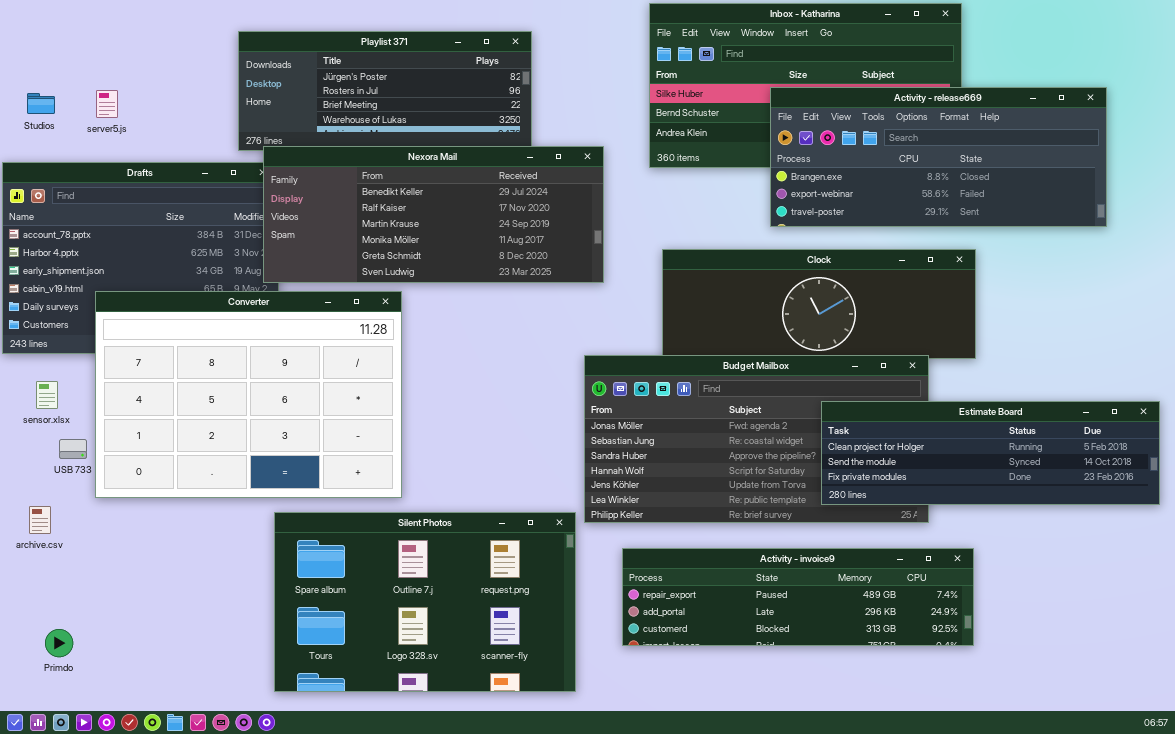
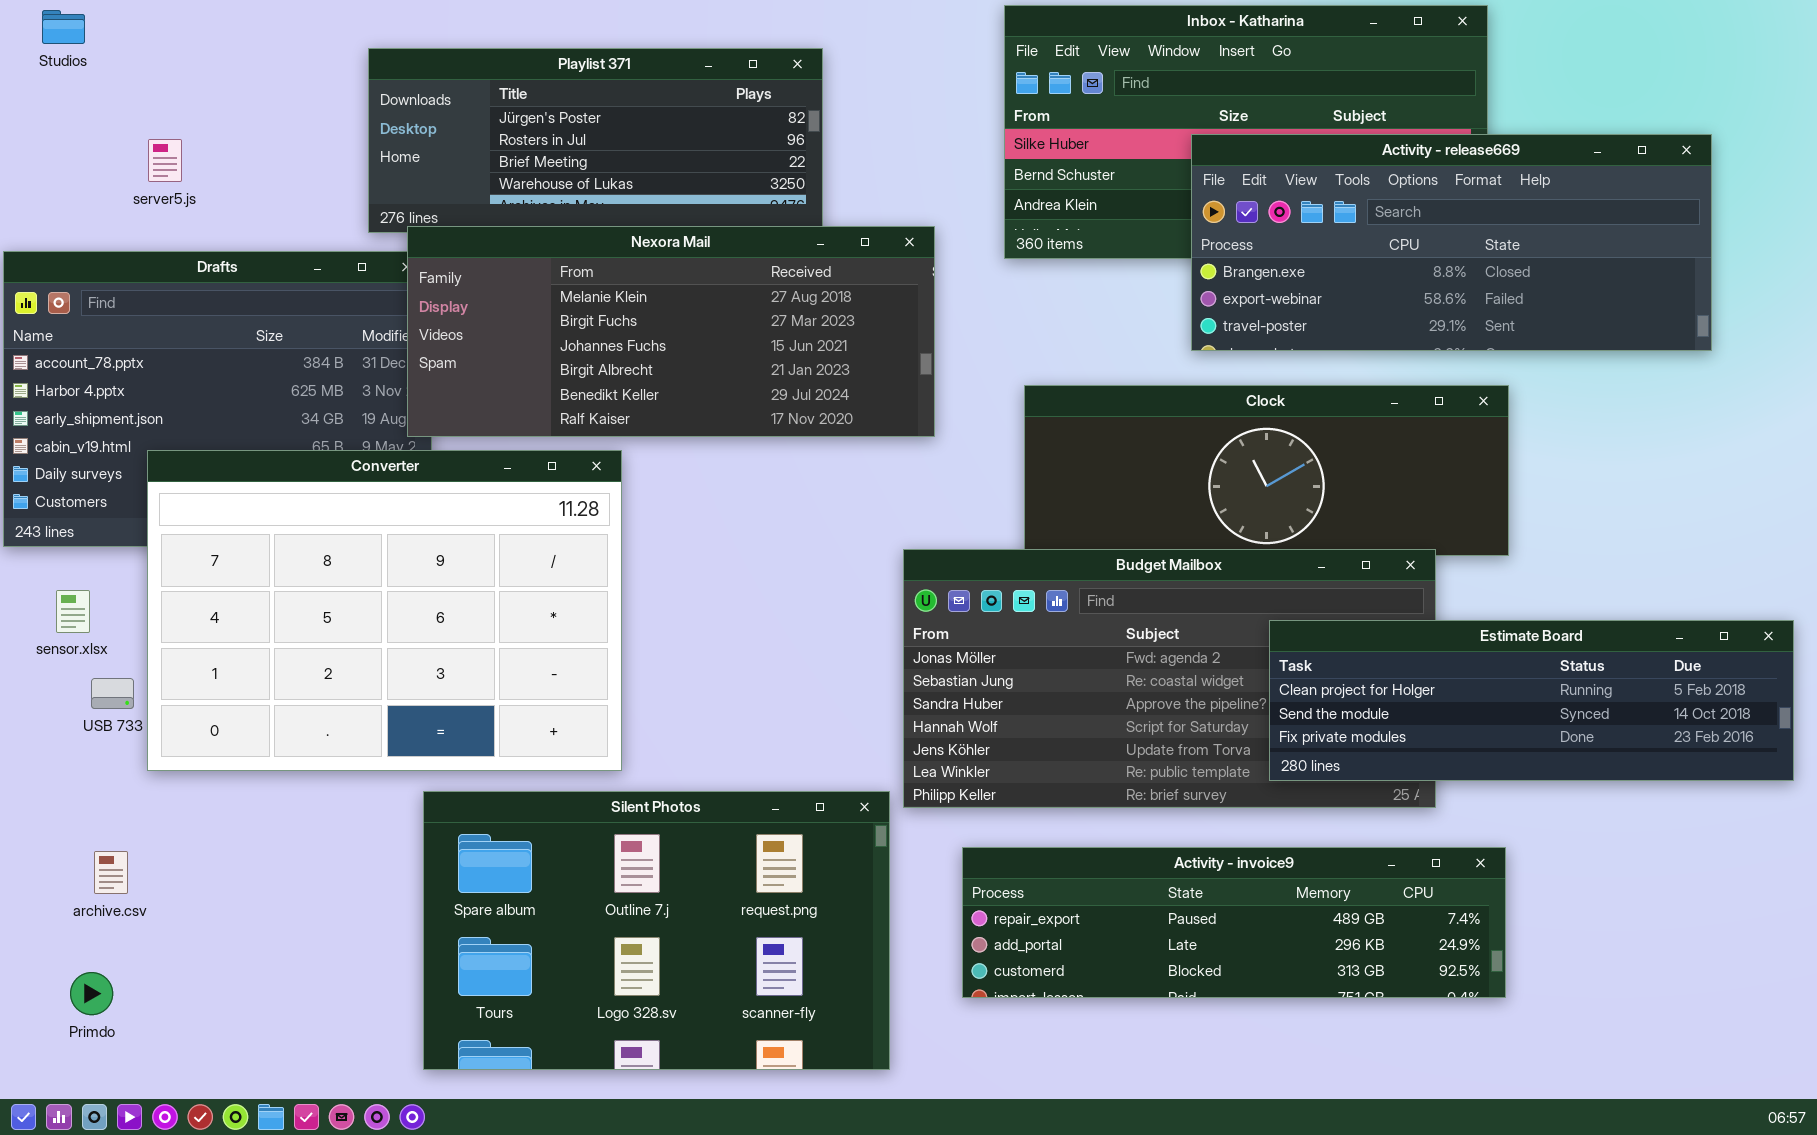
Studios: [27,93,55,114] -> [42,10,85,44], moved
Nexora Mail: [263,146,604,283] -> [407,226,935,437], scrolled up 4 rows
archive.csv: [29,506,51,534] -> [94,851,128,894], moved

